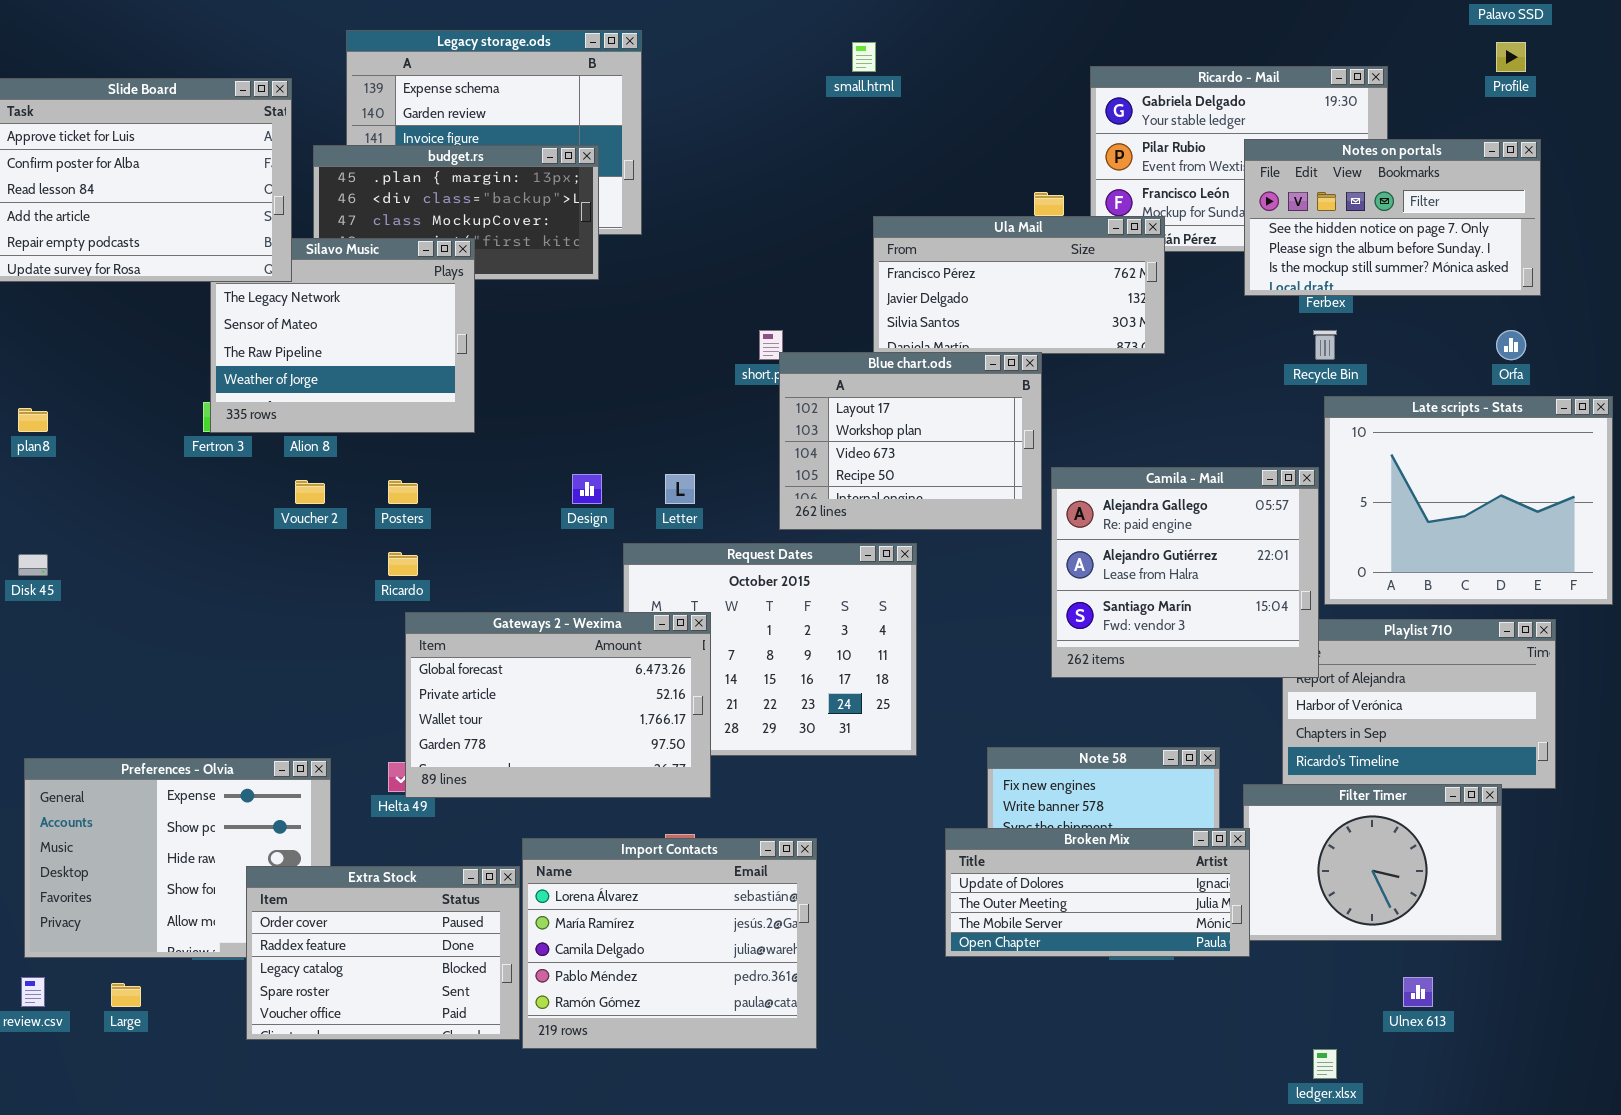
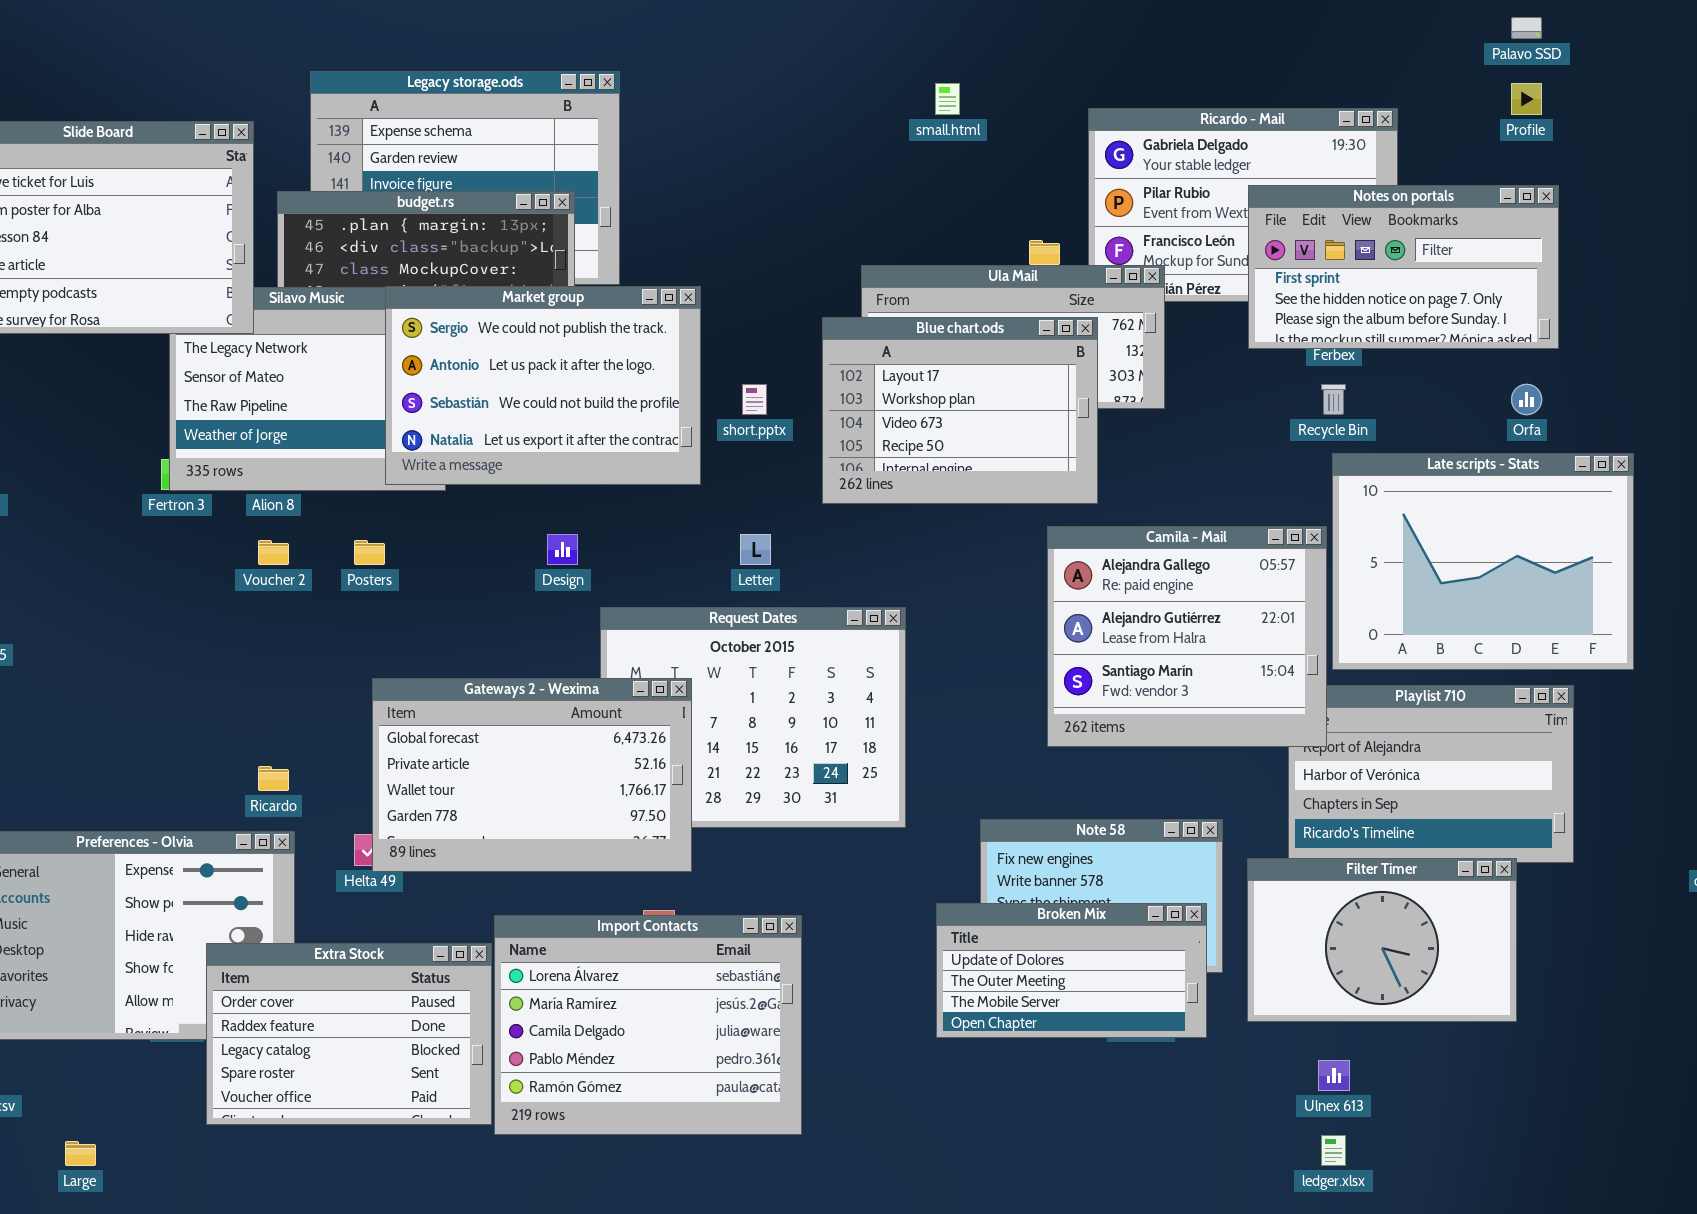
small.html: [852,42,876,72] -> [935,83,960,115], moved
Notes on portals: [1244,139,1541,296] -> [1248,185,1559,349], scrolled up 1 row
Market group: none -> [385,286,701,485], opened
Blue chart.ods: [779,352,1042,530] -> [822,317,1098,504], moved
Letter: [665,474,695,504] -> [740,534,771,565], moved
Ricardo: [388,552,418,576] -> [258,766,289,791], moved
Broken Mix: [945,828,1250,957] -> [936,903,1207,1038], resized
Ulnex 613: [1403,977,1433,1007] -> [1318,1060,1350,1091], moved
Large: [111,983,141,1007] -> [65,1141,96,1166], moved

